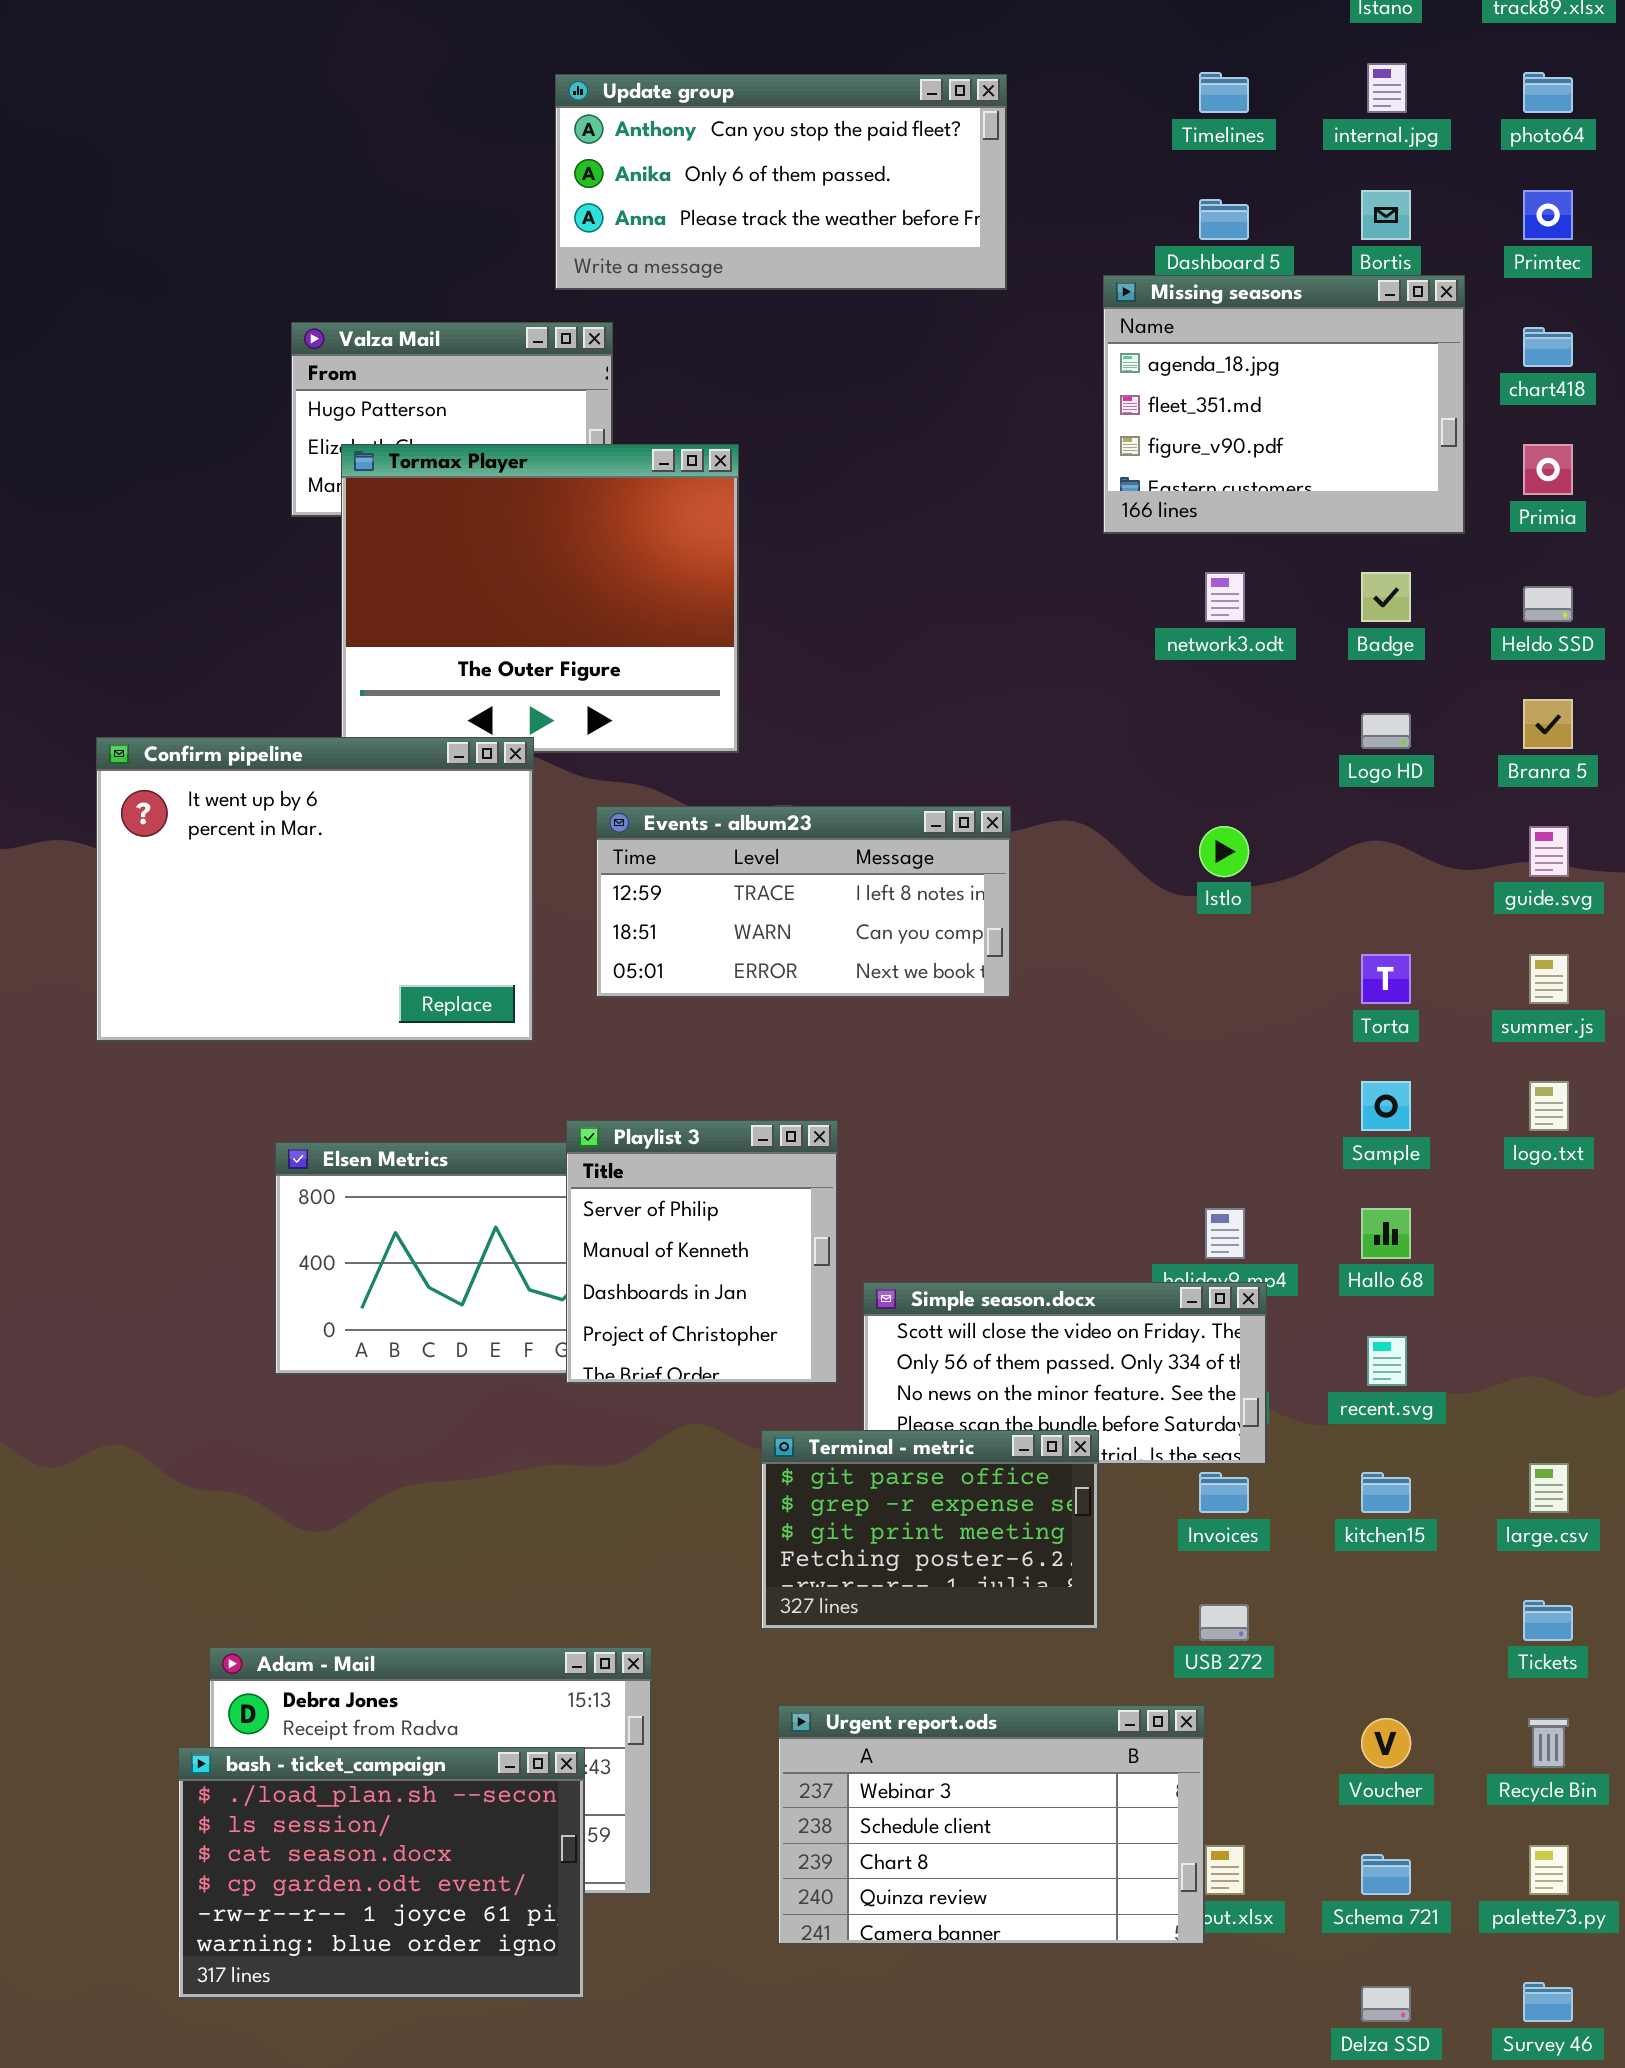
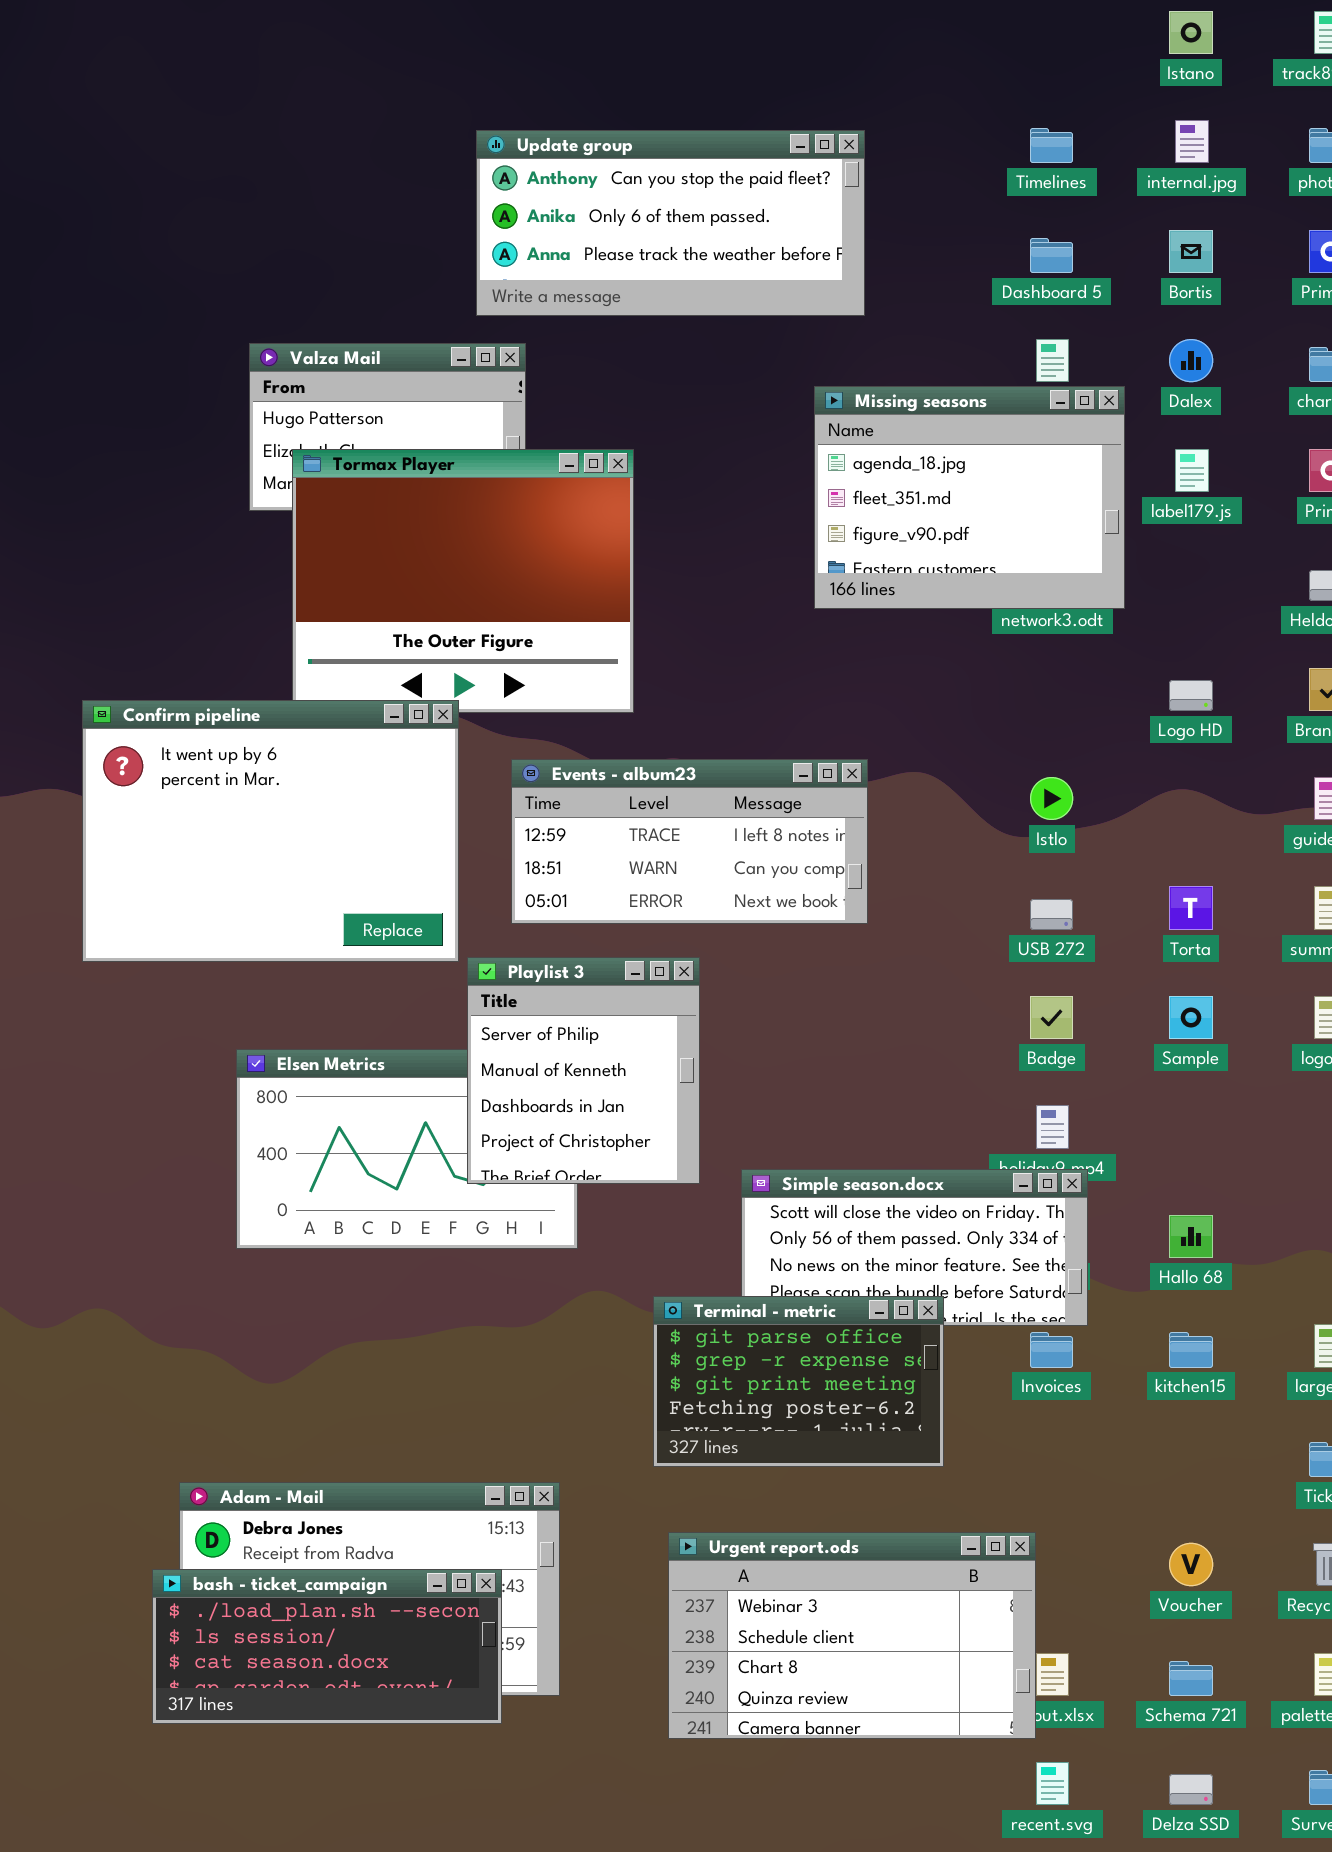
Missing seasons: [1103,275,1465,534] -> [814,386,1125,609], moved
Badge: [1361,572,1411,622] -> [1030,996,1073,1039], moved
Playlist 3: [566,1120,838,1384] -> [467,957,700,1184], moved
Hallo 68: [1361,1208,1411,1259] -> [1169,1215,1213,1258], moved
recent.svg: [1367,1336,1407,1386] -> [1036,1762,1069,1805], moved
USB 272: [1199,1604,1249,1641] -> [1030,899,1073,930], moved
bash - ticket_campaign: [178,1747,585,1999] -> [152,1569,502,1724], resized

